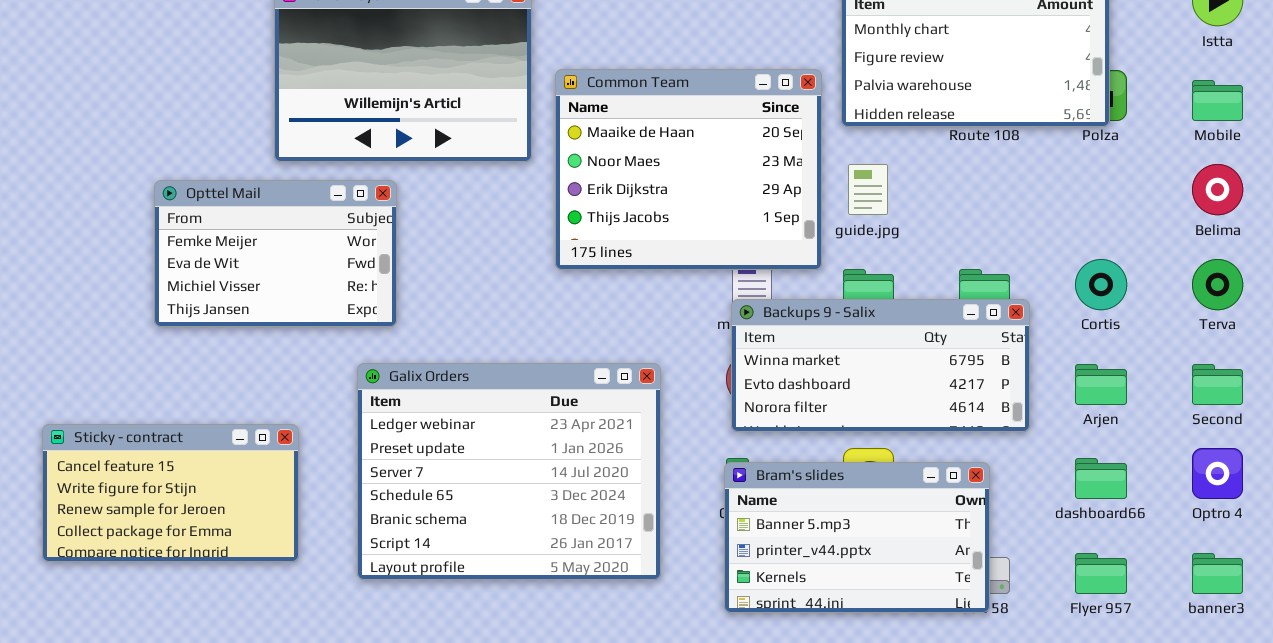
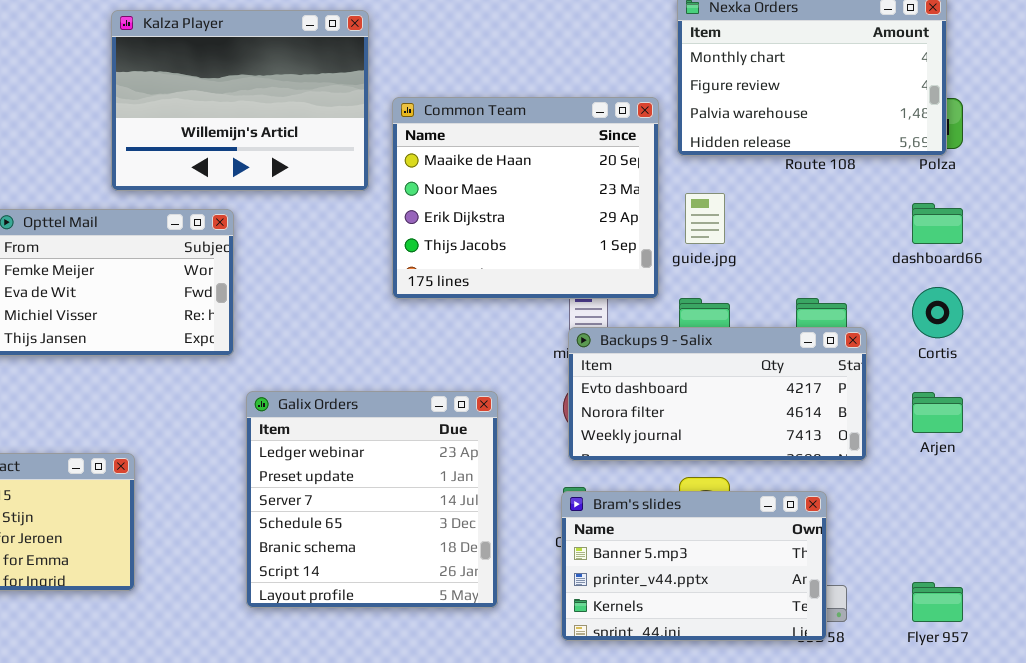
Backups 9 - Salix: [731,299,1030,432] -> [568,327,867,461], scrolled down 1 row
Galix Orders: [357,363,661,580] -> [246,391,498,608], resized
dashboard66: [1075,458,1127,499] -> [912,203,963,244], moved

